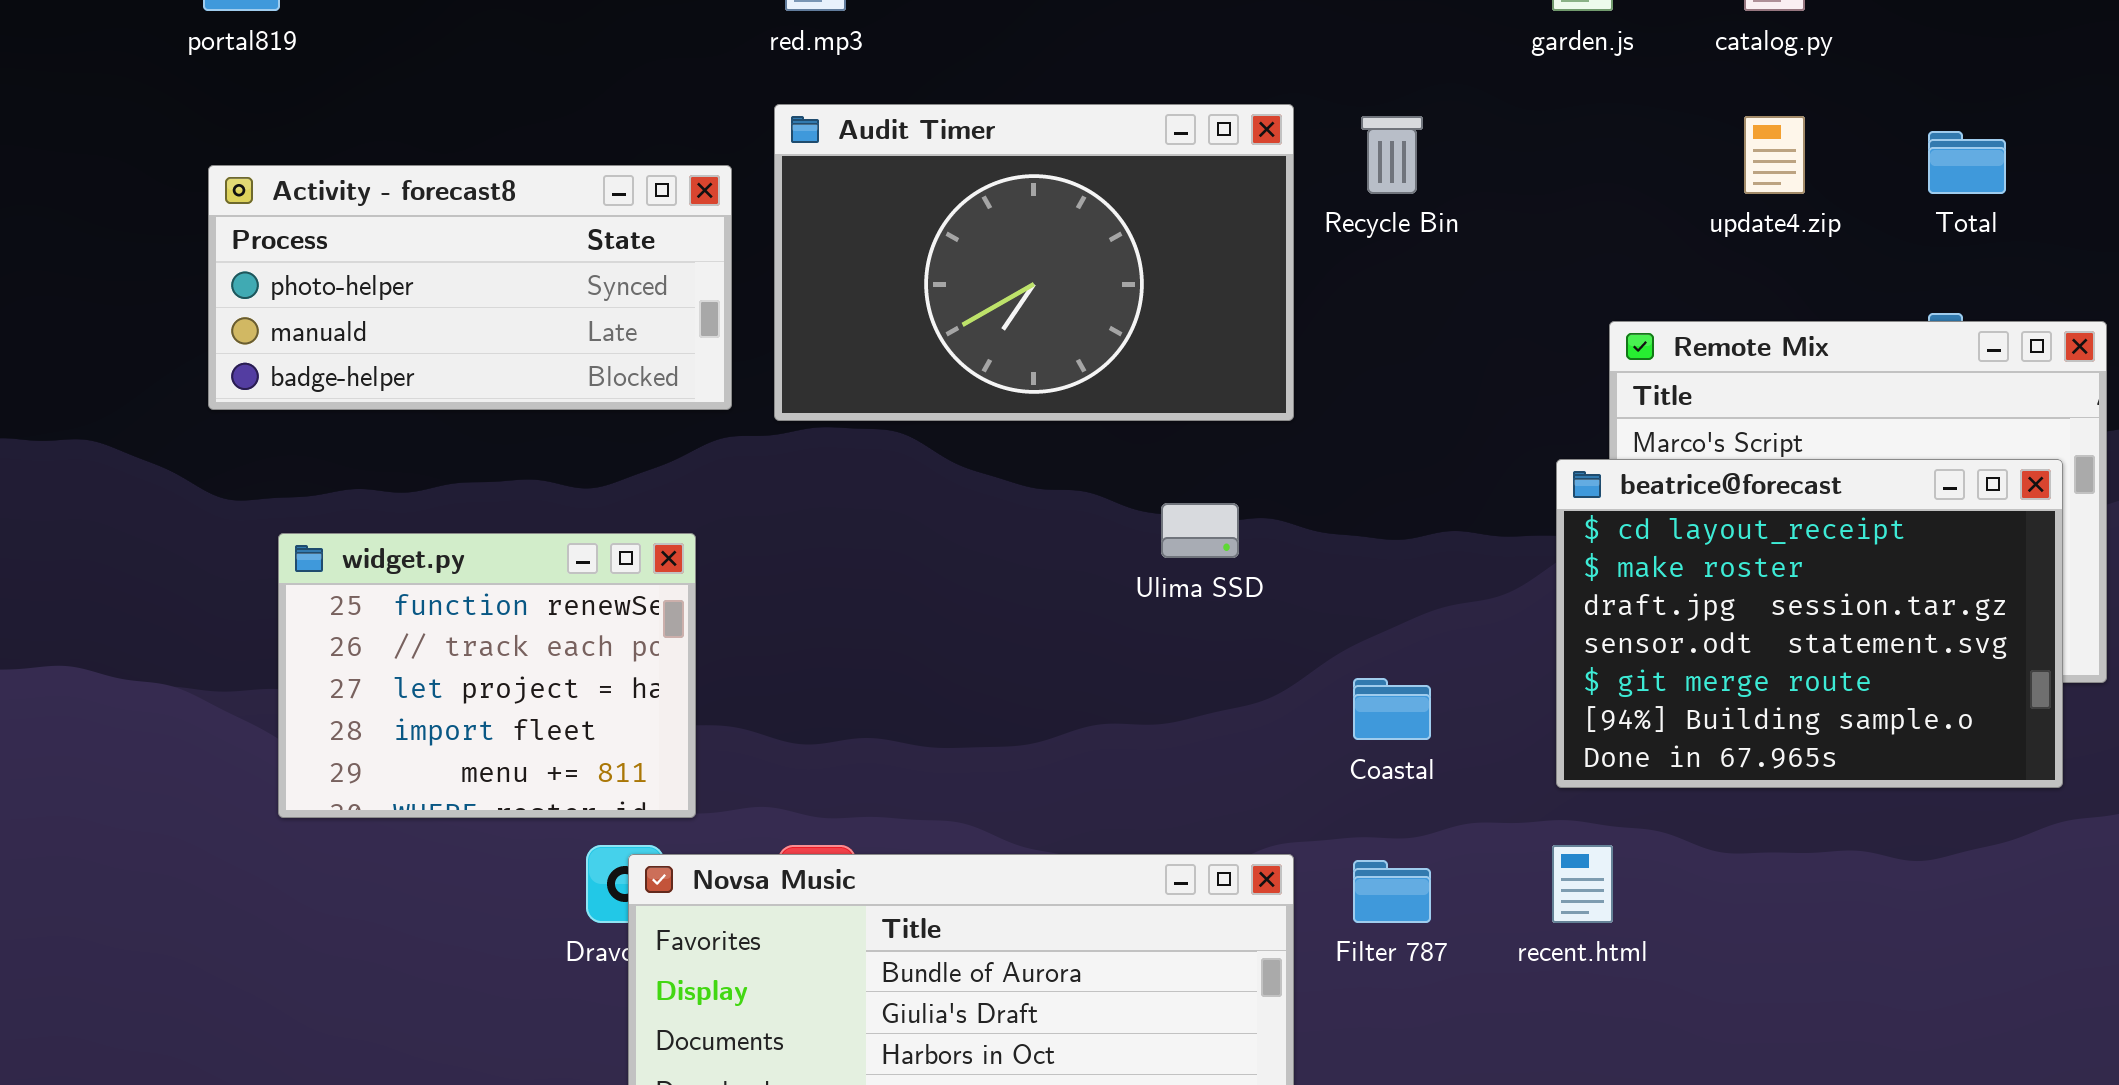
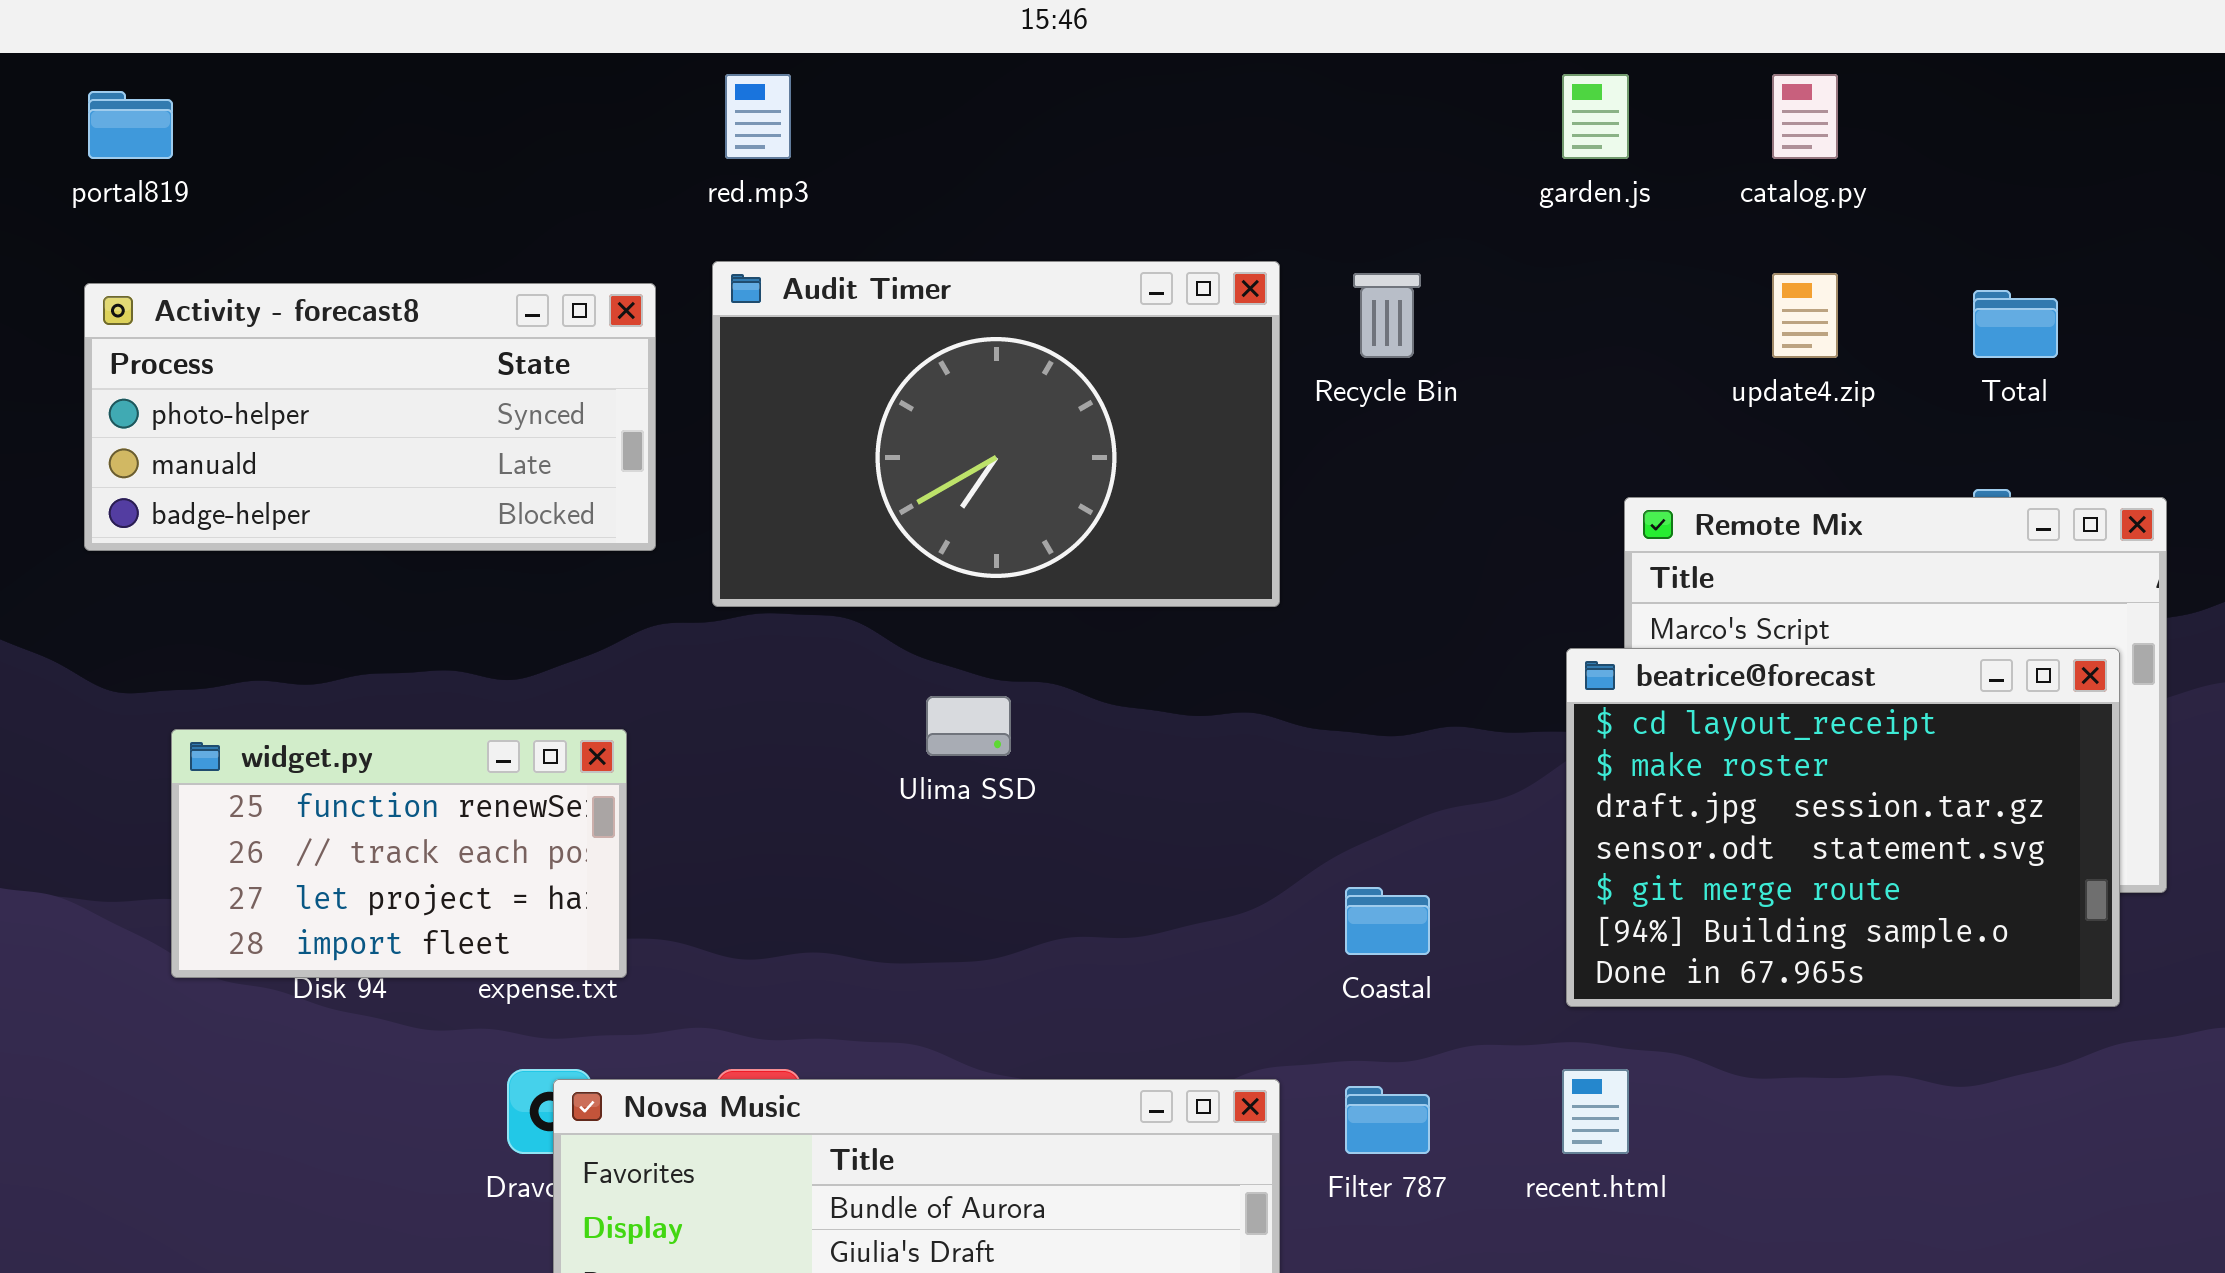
Activity - forecast8: [208,165,732,410] -> [84,283,656,551], moved
Ulima SSD: [1161,503,1239,558] -> [926,696,1011,756], moved
widget.py: [278,533,696,818] -> [171,729,627,978], resized

